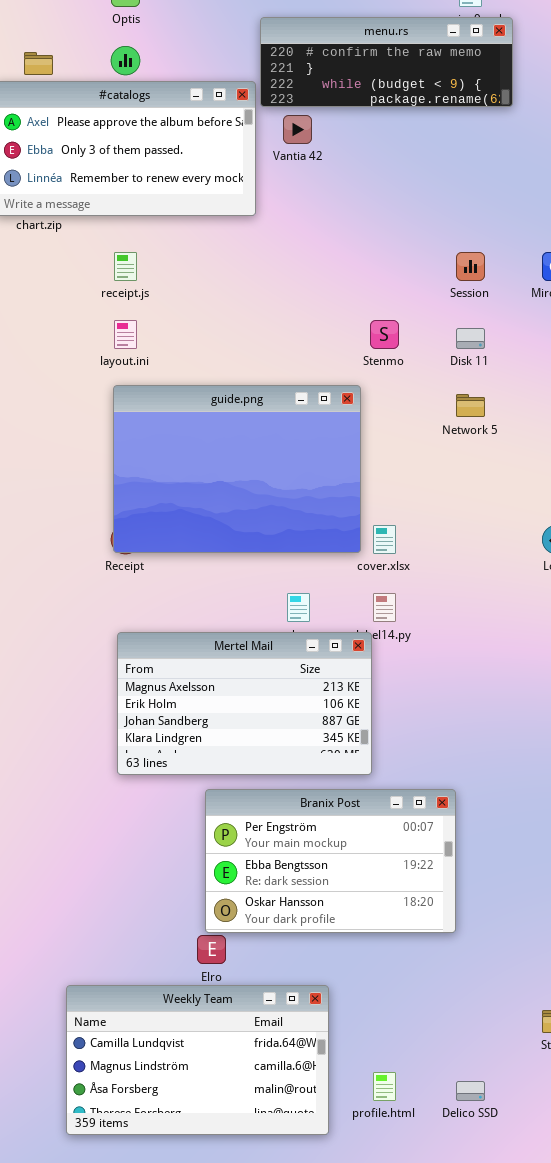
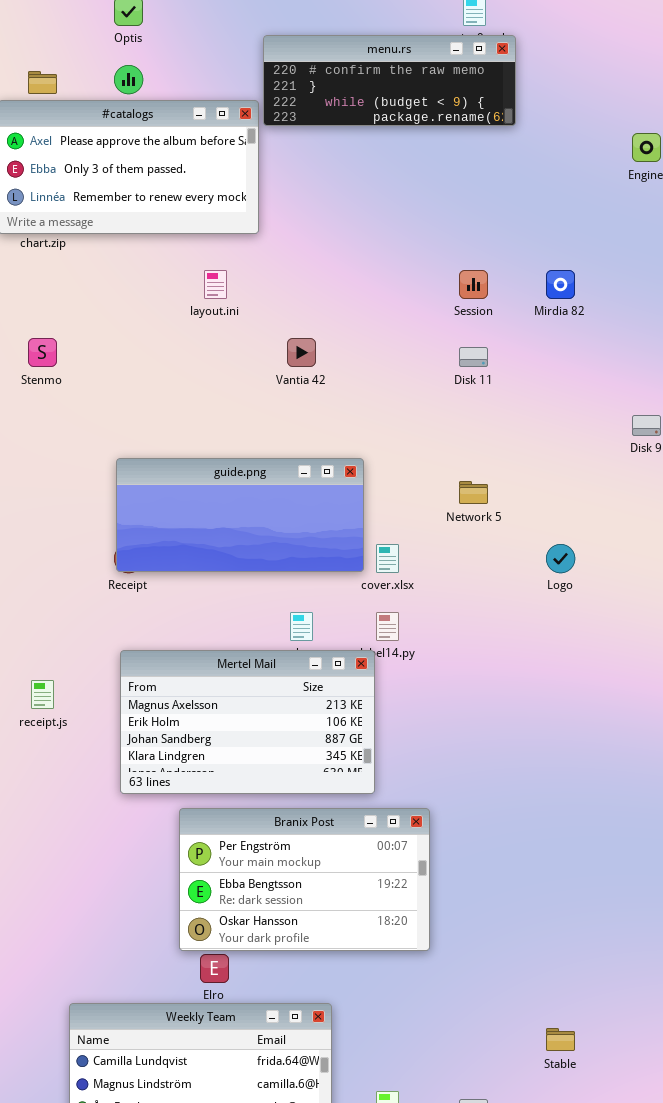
Vantia 42: [283,115,312,144] -> [287,338,316,367], moved
receipt.js: [114,252,137,281] -> [31,680,54,709], moved
layout.ini: [114,320,137,349] -> [204,270,227,299], moved
Stenmo: [370,320,399,349] -> [28,338,57,367], moved
guide.png: [113,385,361,553] -> [116,458,364,572], resized
Network 5: [456,394,485,417] -> [459,481,488,504], moved
Branix Post: [205,789,456,933] -> [179,808,430,951], moved

